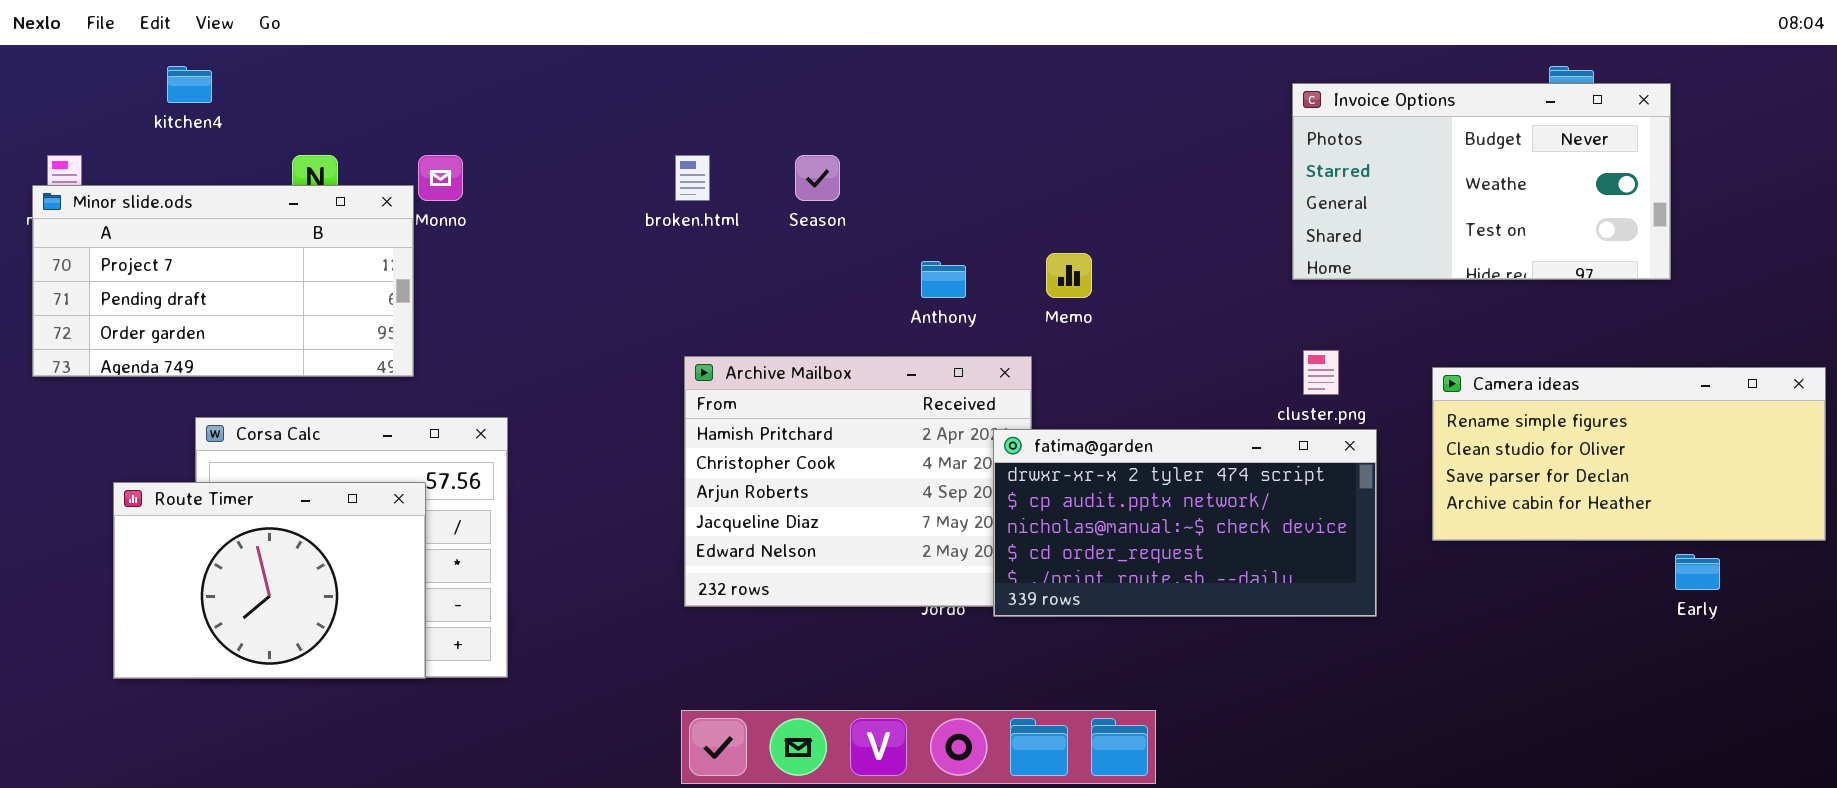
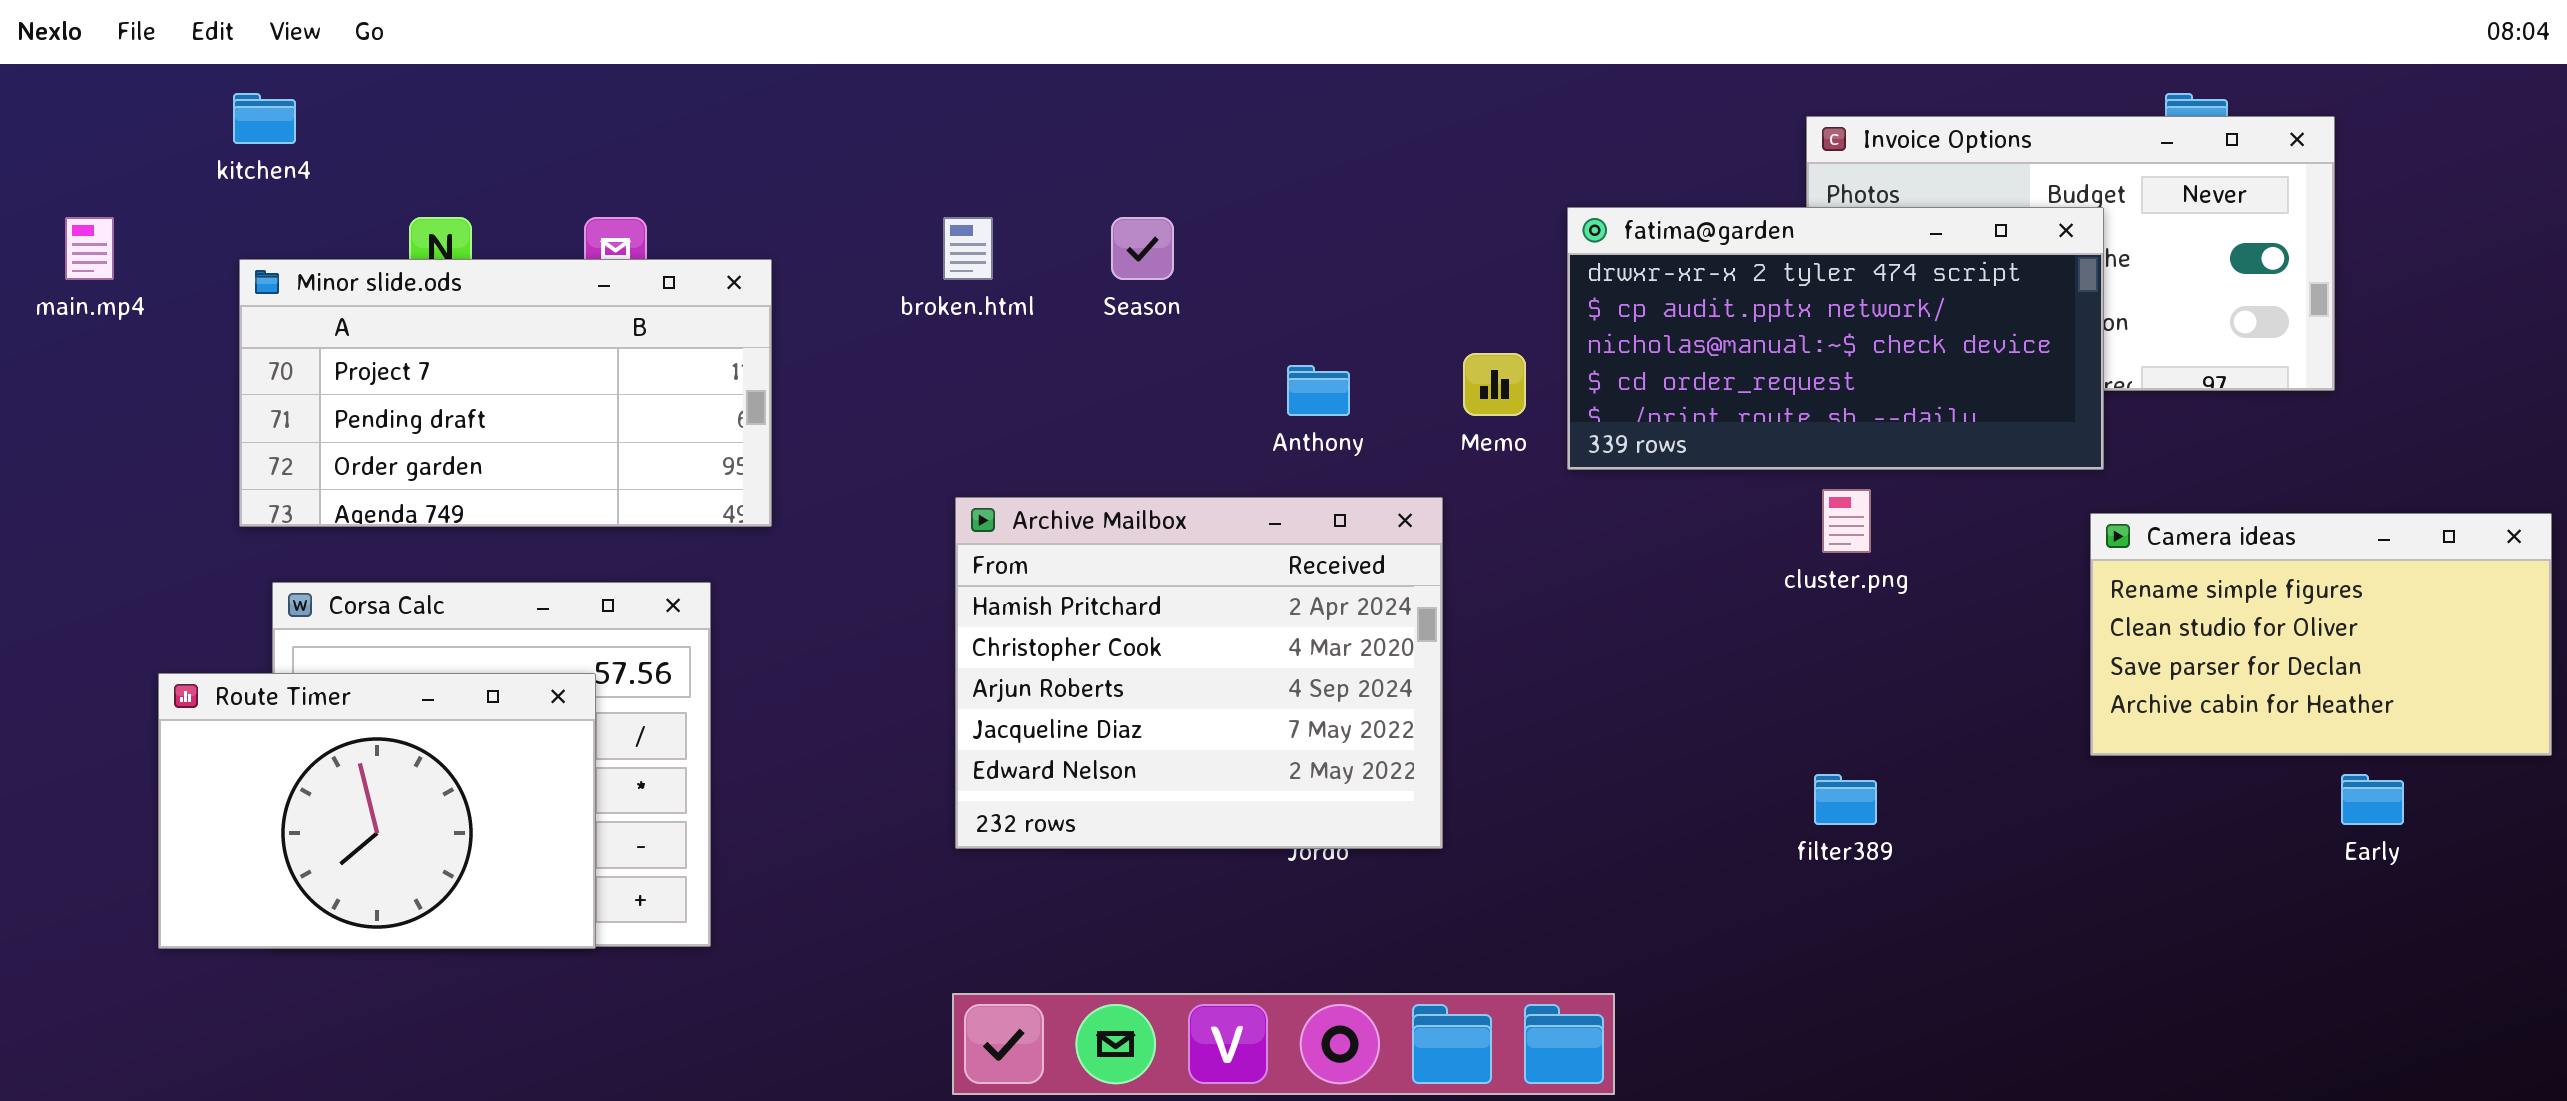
Minor slide.ods: [32,185,414,377] -> [239,259,772,527], moved
Camera ideas: [1432,367,1826,541] -> [2090,513,2552,756], resized
fatima@garden: [993,429,1377,617] -> [1567,207,2104,470], moved

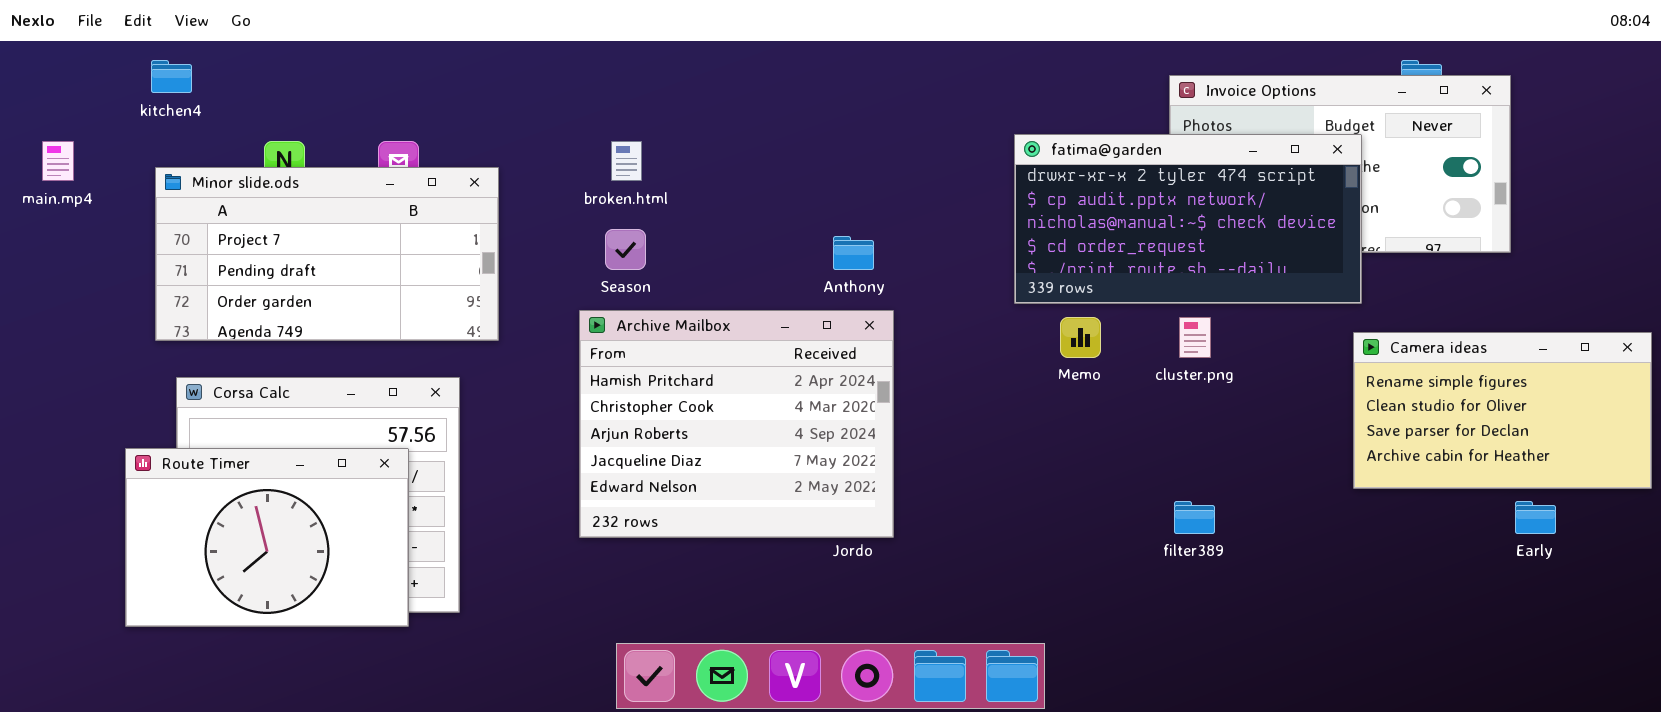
Season: [1111,217,1174,280] -> [605,229,646,270], moved
Memo: [1463,353,1526,416] -> [1060,317,1101,358], moved
Archive Mailbox: [955,497,1443,849] -> [579,310,894,538], moved
Route Timer: [158,673,596,949] -> [125,448,409,627], moved

